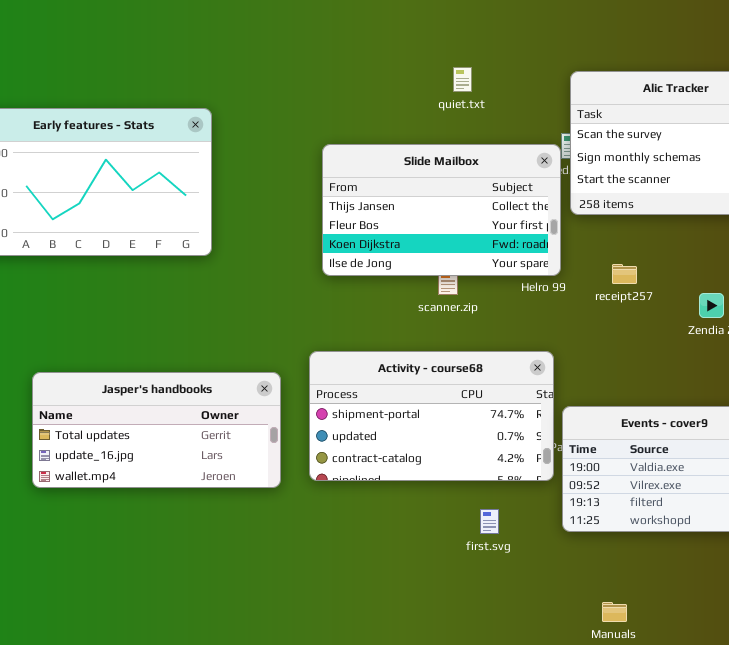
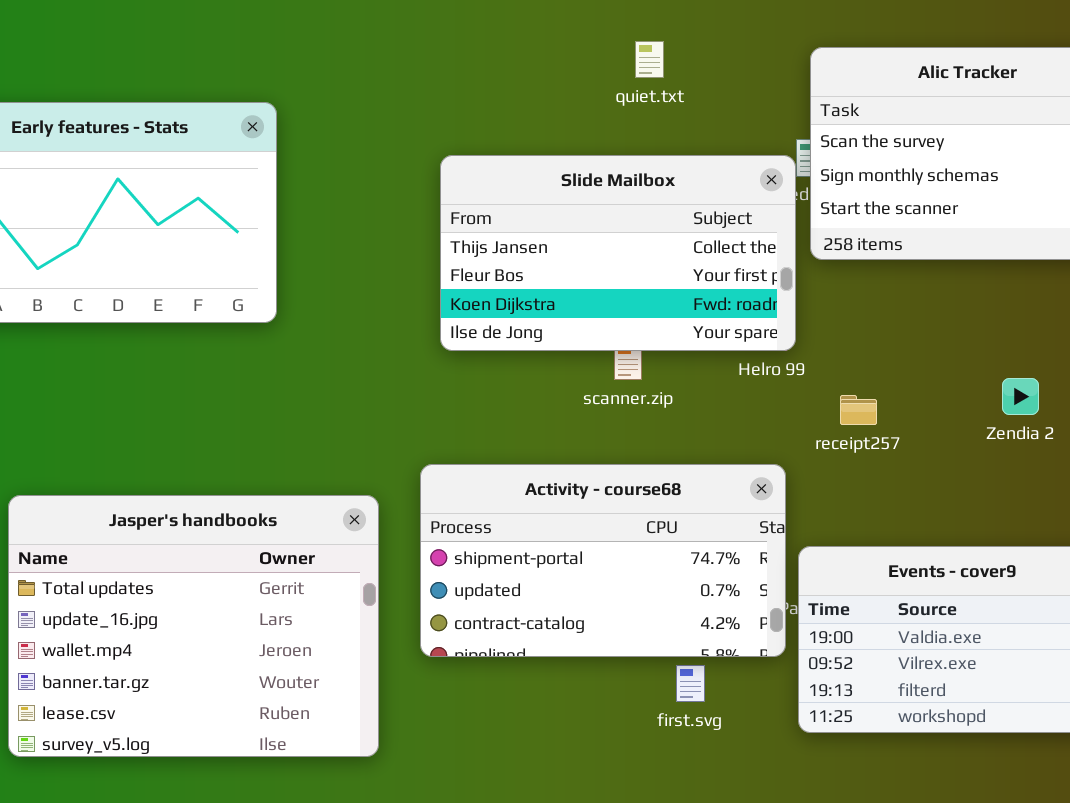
receipt257: [612,264,637,284] -> [840,395,877,425], moved
Jasper's handbooks: [32,372,281,488] -> [8,495,379,757], resized
first.svg: [480,509,499,534] -> [676,665,705,702], moved

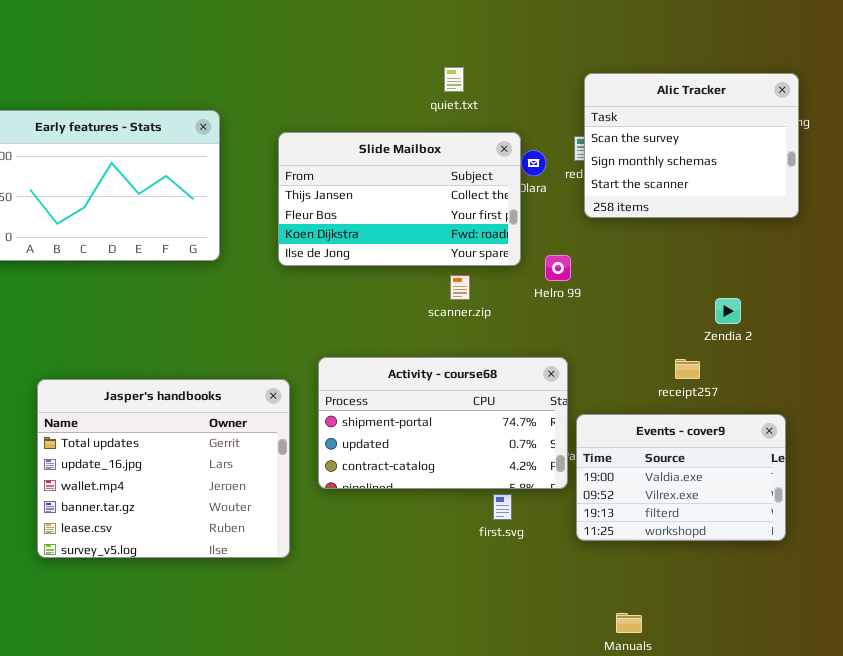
quiet.txt: [635,41,664,78] -> [444,67,464,92], moved
Slide Mailbox: [440,155,796,351] -> [278,132,521,266], moved
receipt257: [840,395,877,425] -> [675,359,700,379], moved

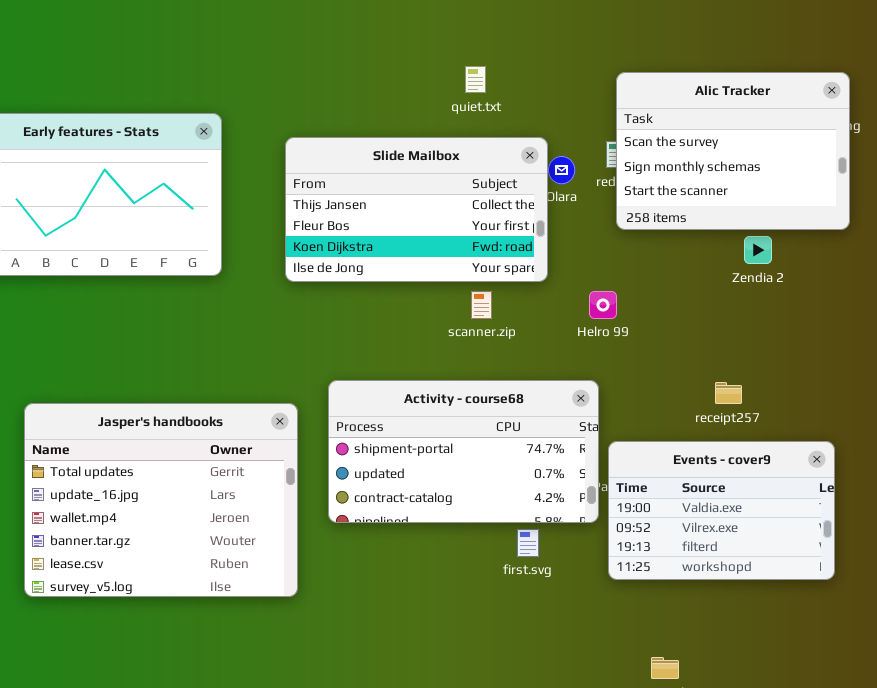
Helro 99: [545,255,571,281] -> [589,291,617,319], moved
Zendia 2: [715,298,741,324] -> [744,236,772,264], moved

